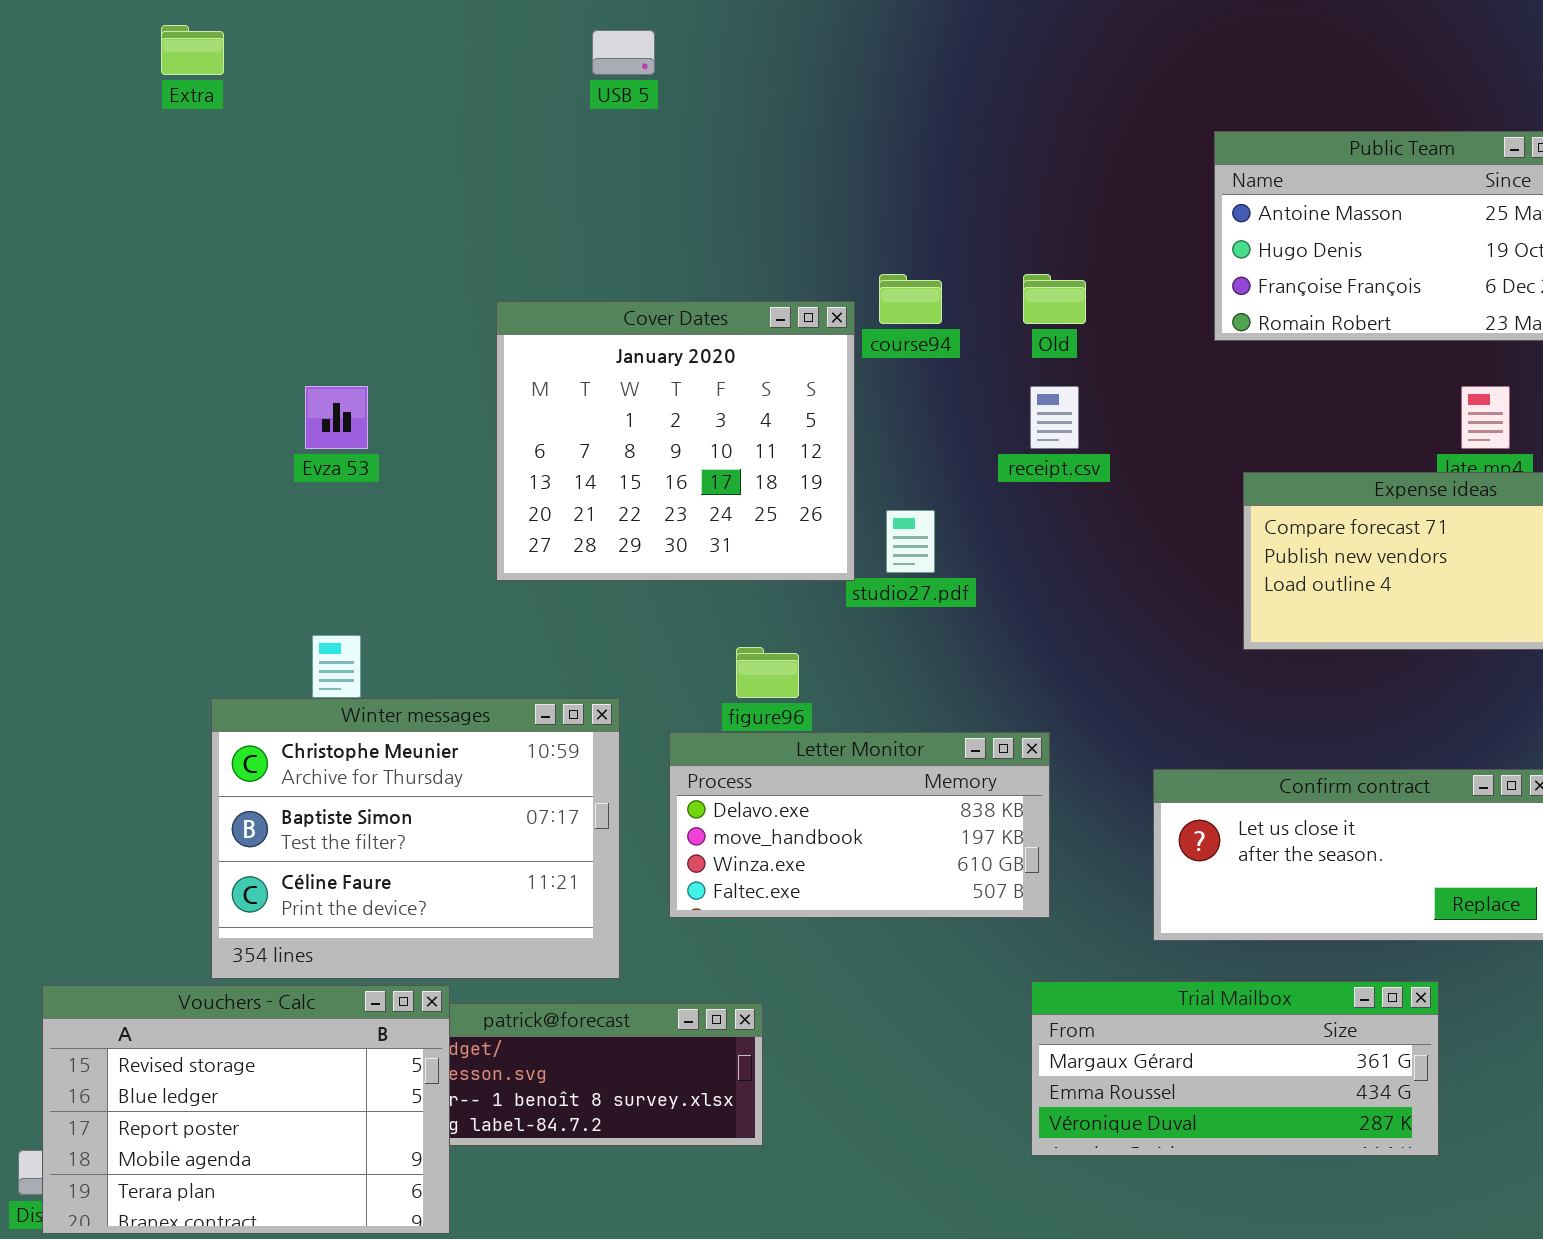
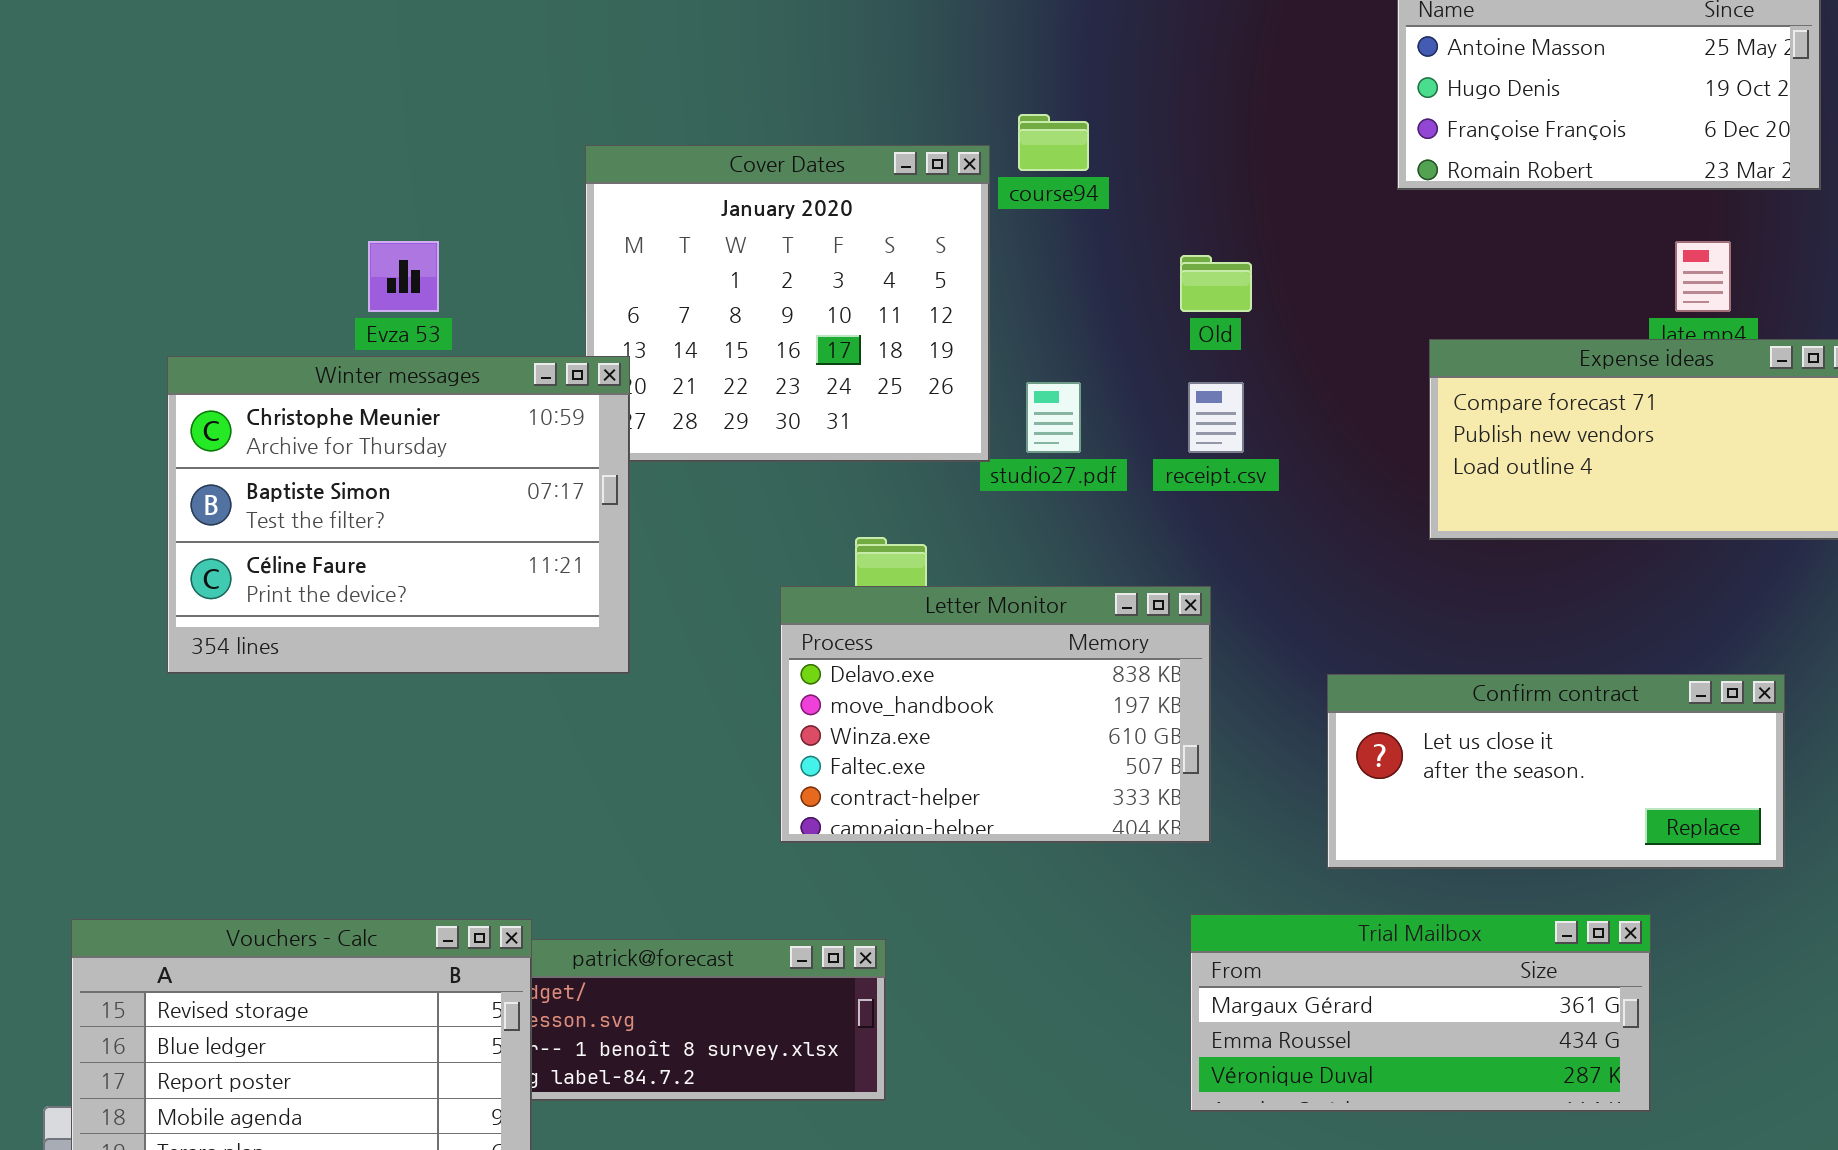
Old: [1023,274,1086,324] -> [1180,255,1252,312], moved
receipt.csv: [1030,386,1079,449] -> [1188,382,1244,453], moved
Winter messages: [211,698,620,979] -> [167,356,630,674], moved
Letter Monitor: [669,732,1050,918] -> [780,586,1211,843], resized

